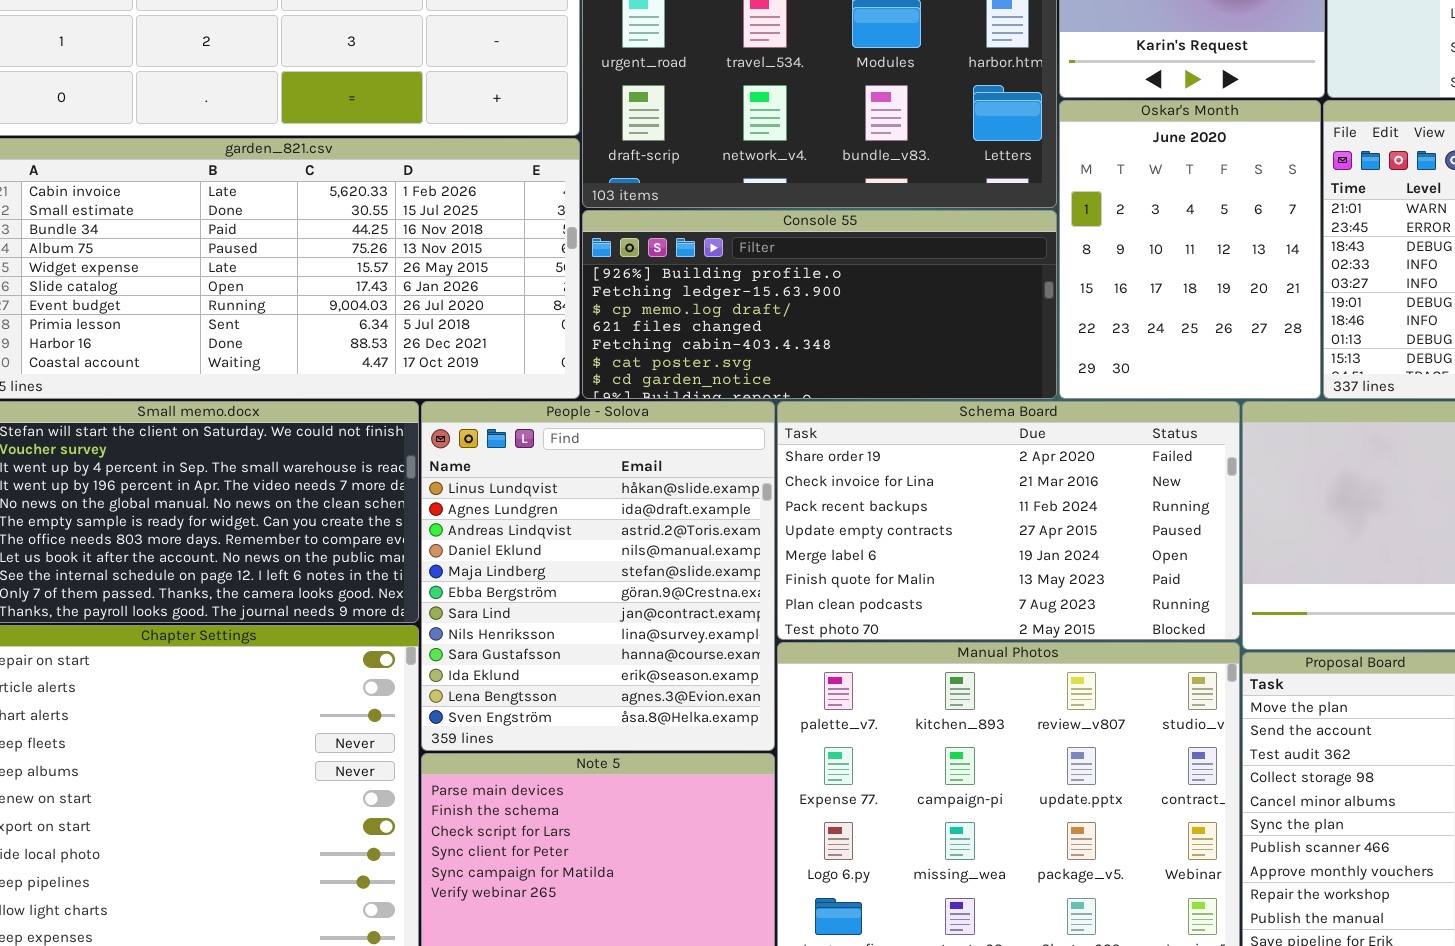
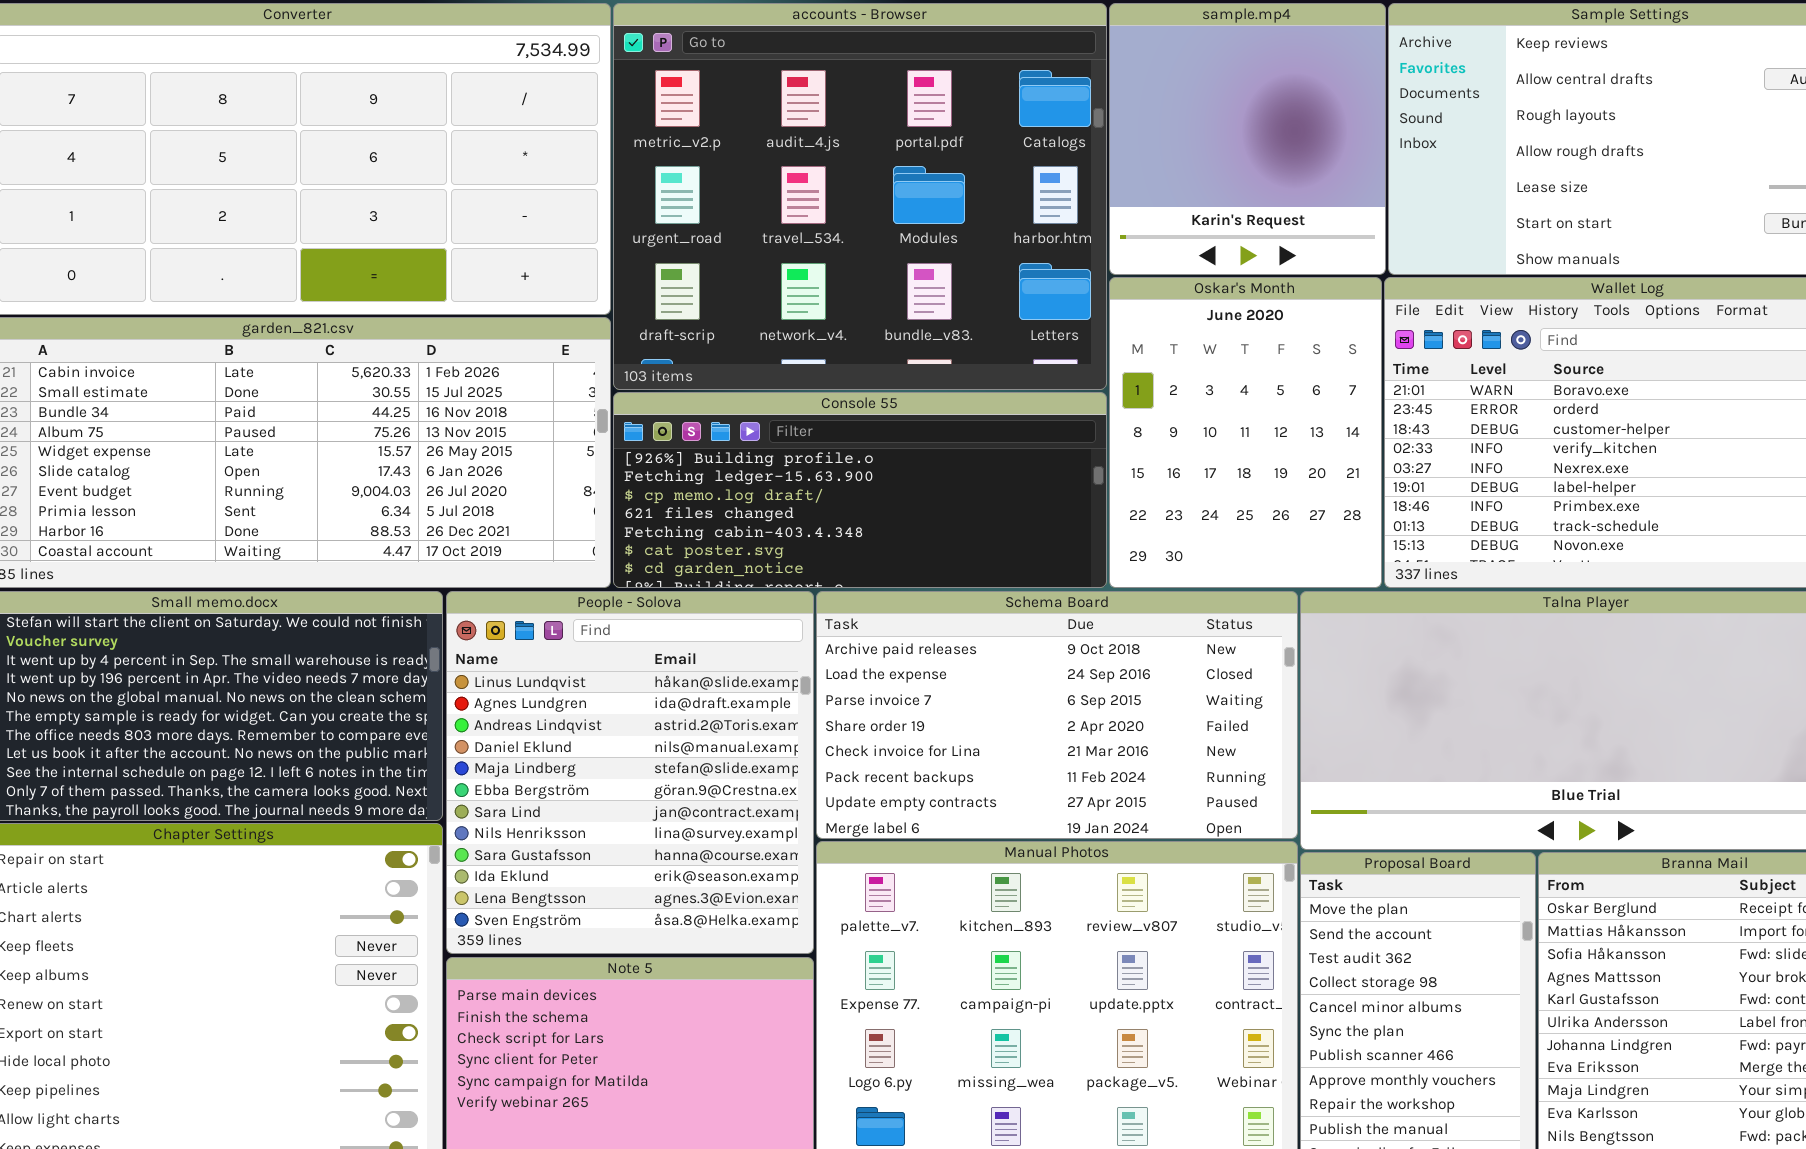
Schema Board: [777,401,1240,640] -> [816,591,1298,839], scrolled up 3 rows

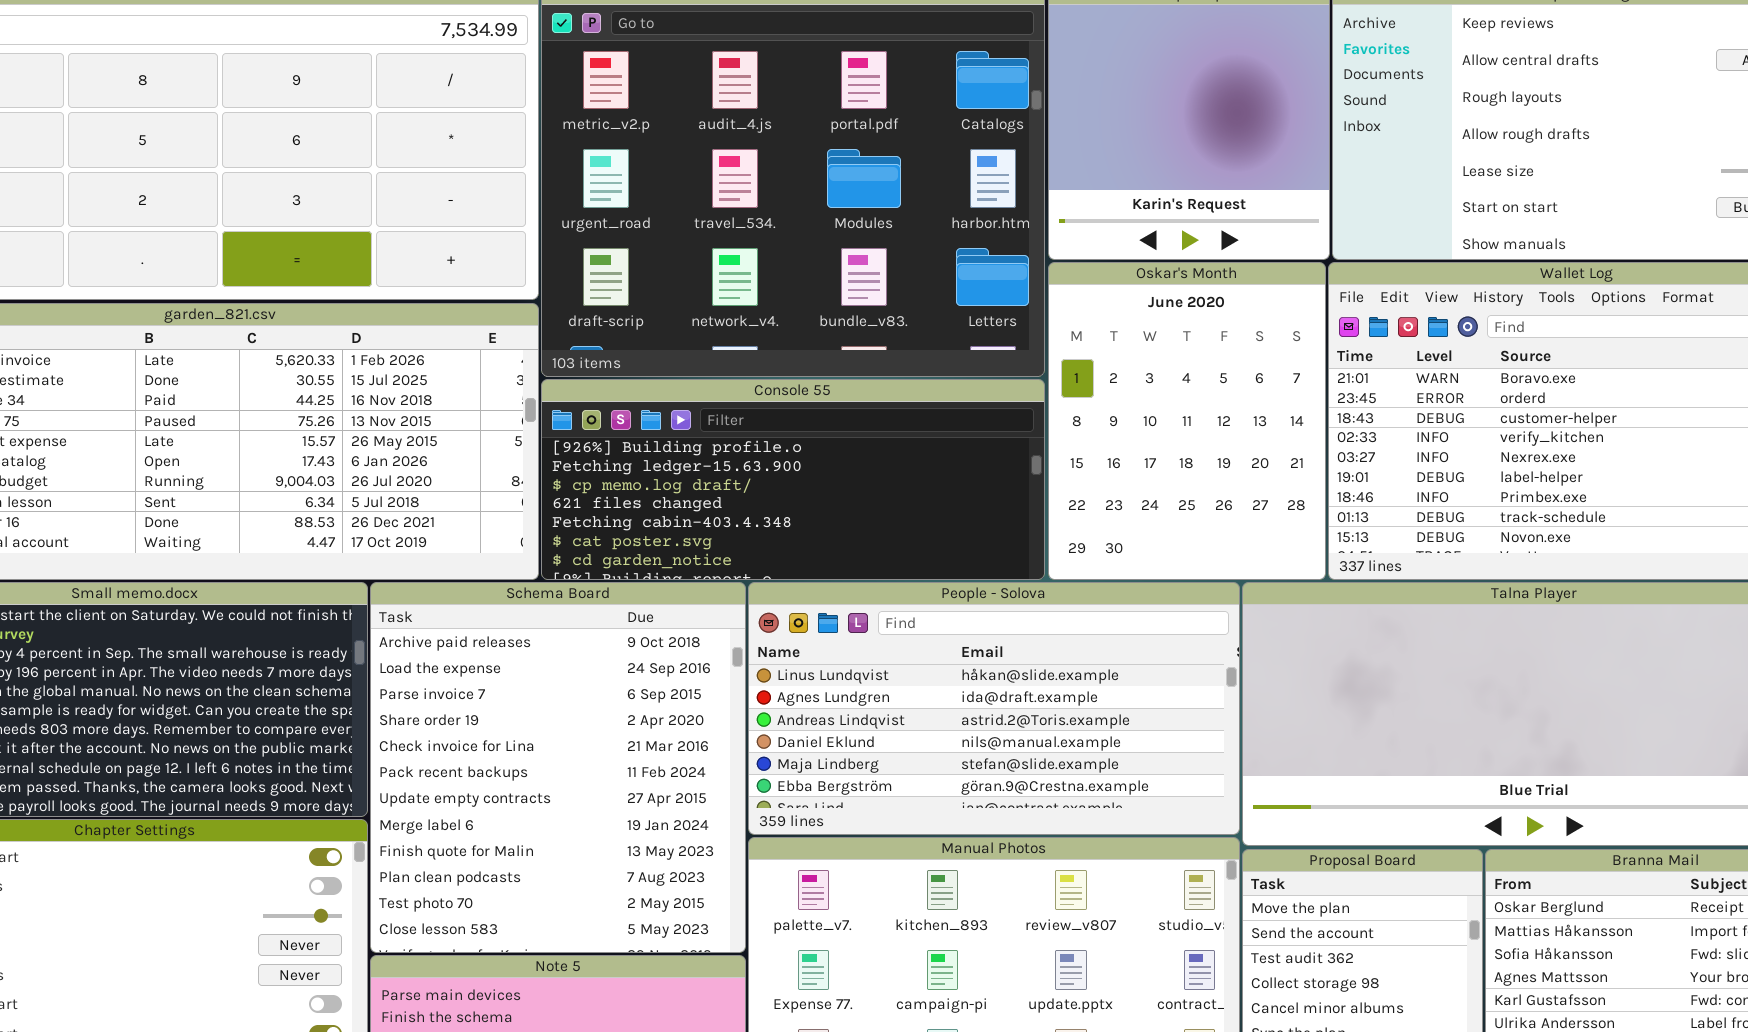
People - Solova: [446,591,814,954] -> [748,582,1240,835], moved, resized
Schema Board: [816,591,1298,839] -> [370,582,746,953], moved, resized

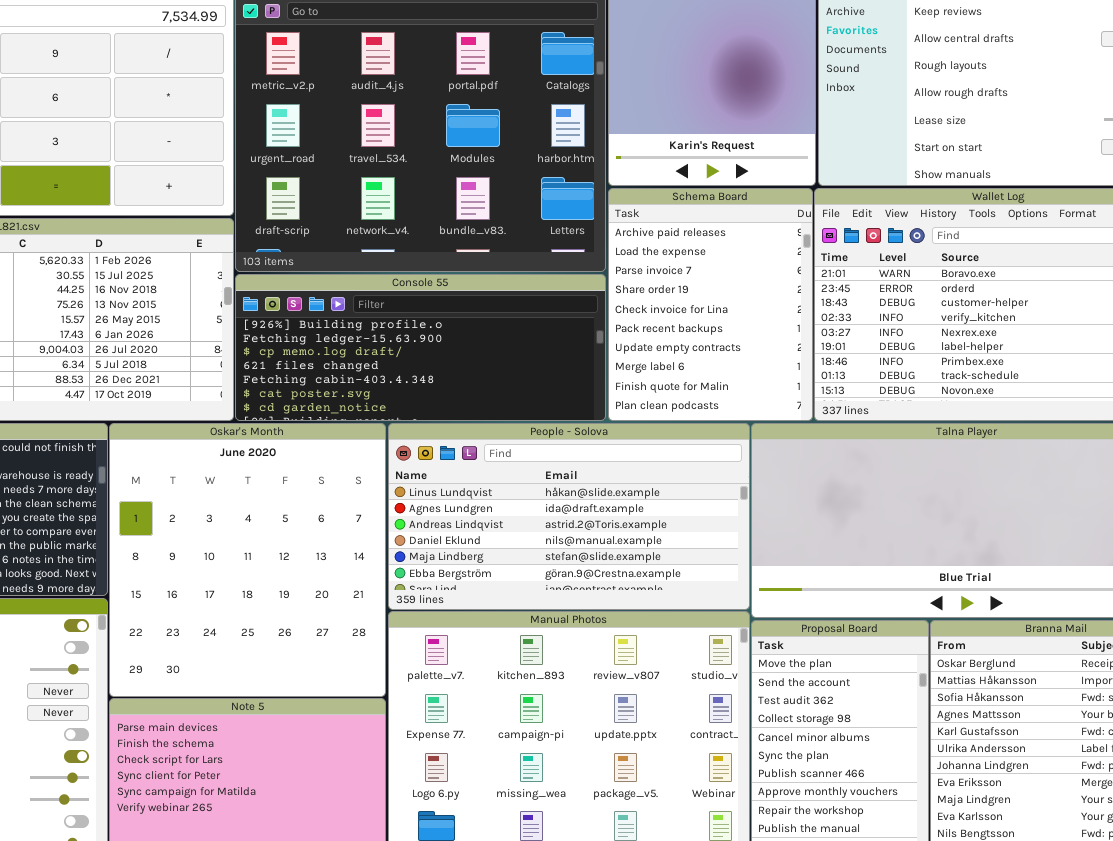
Oskar's Month: [1048,262,1326,580] -> [109,423,386,697], moved, resized
Schema Board: [370,582,746,953] -> [608,188,813,421], moved, resized

